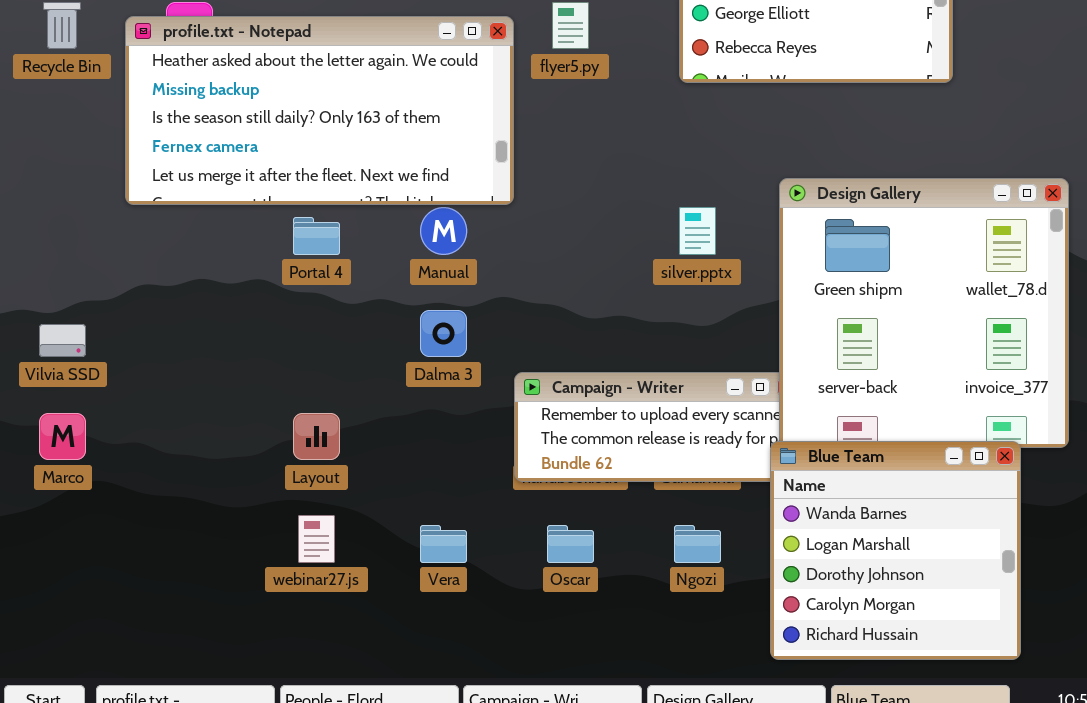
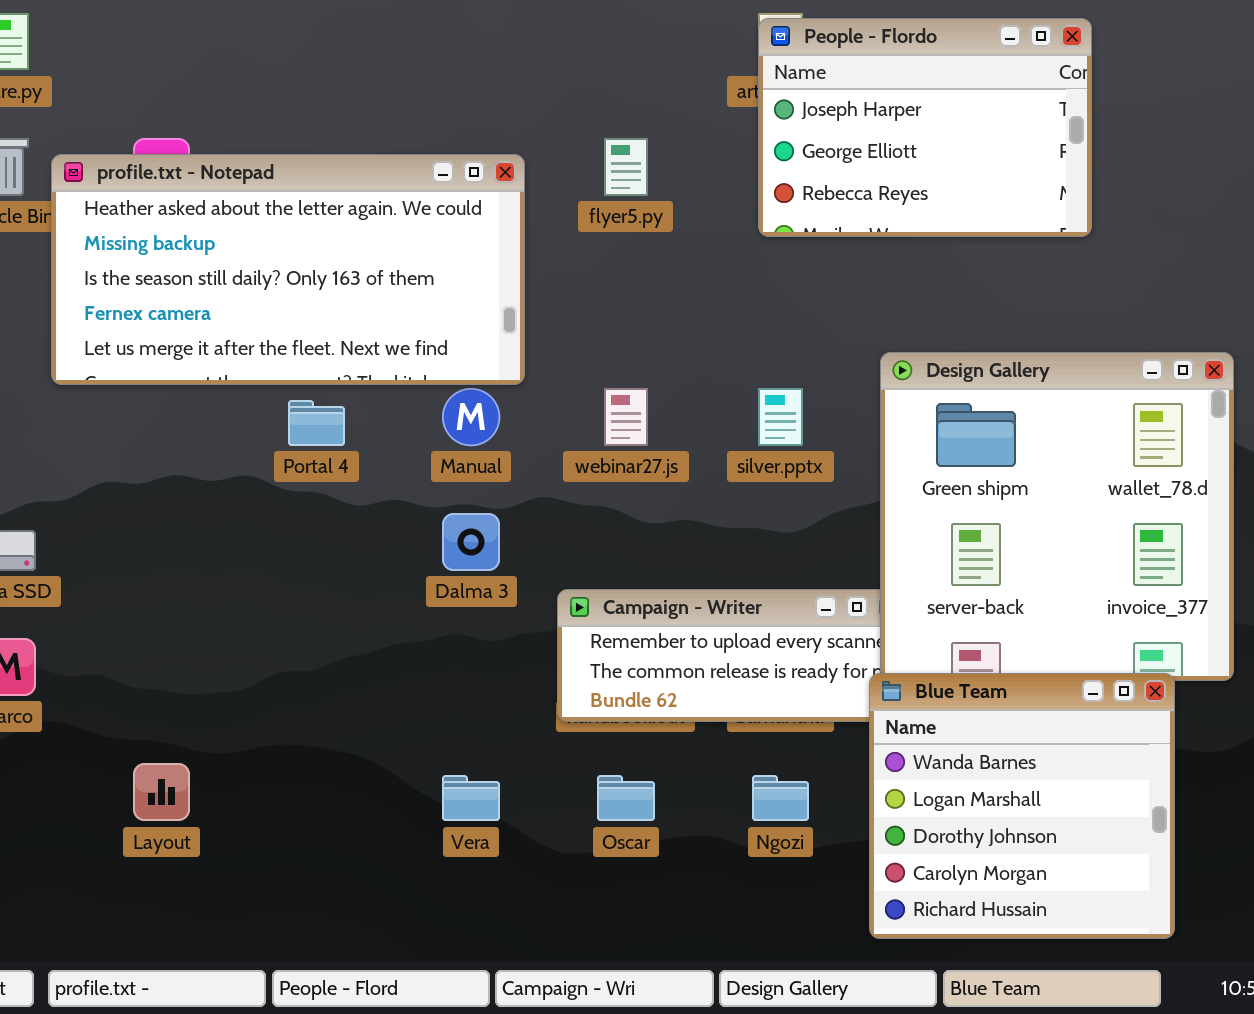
profile.txt - Notepad: [125,16,514,205] -> [51,154,525,385], moved
Layout: [293,413,340,460] -> [133,763,190,821], moved
webinar27.js: [298,515,335,563] -> [604,388,648,446], moved

